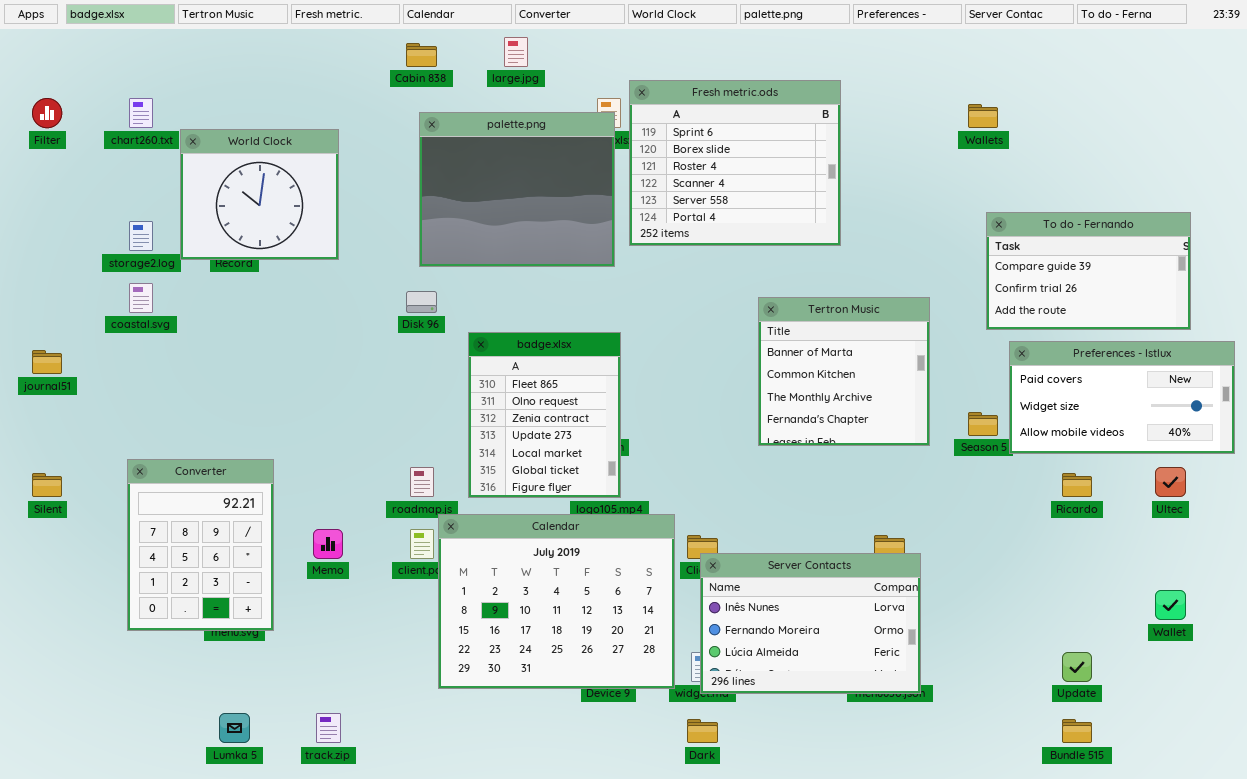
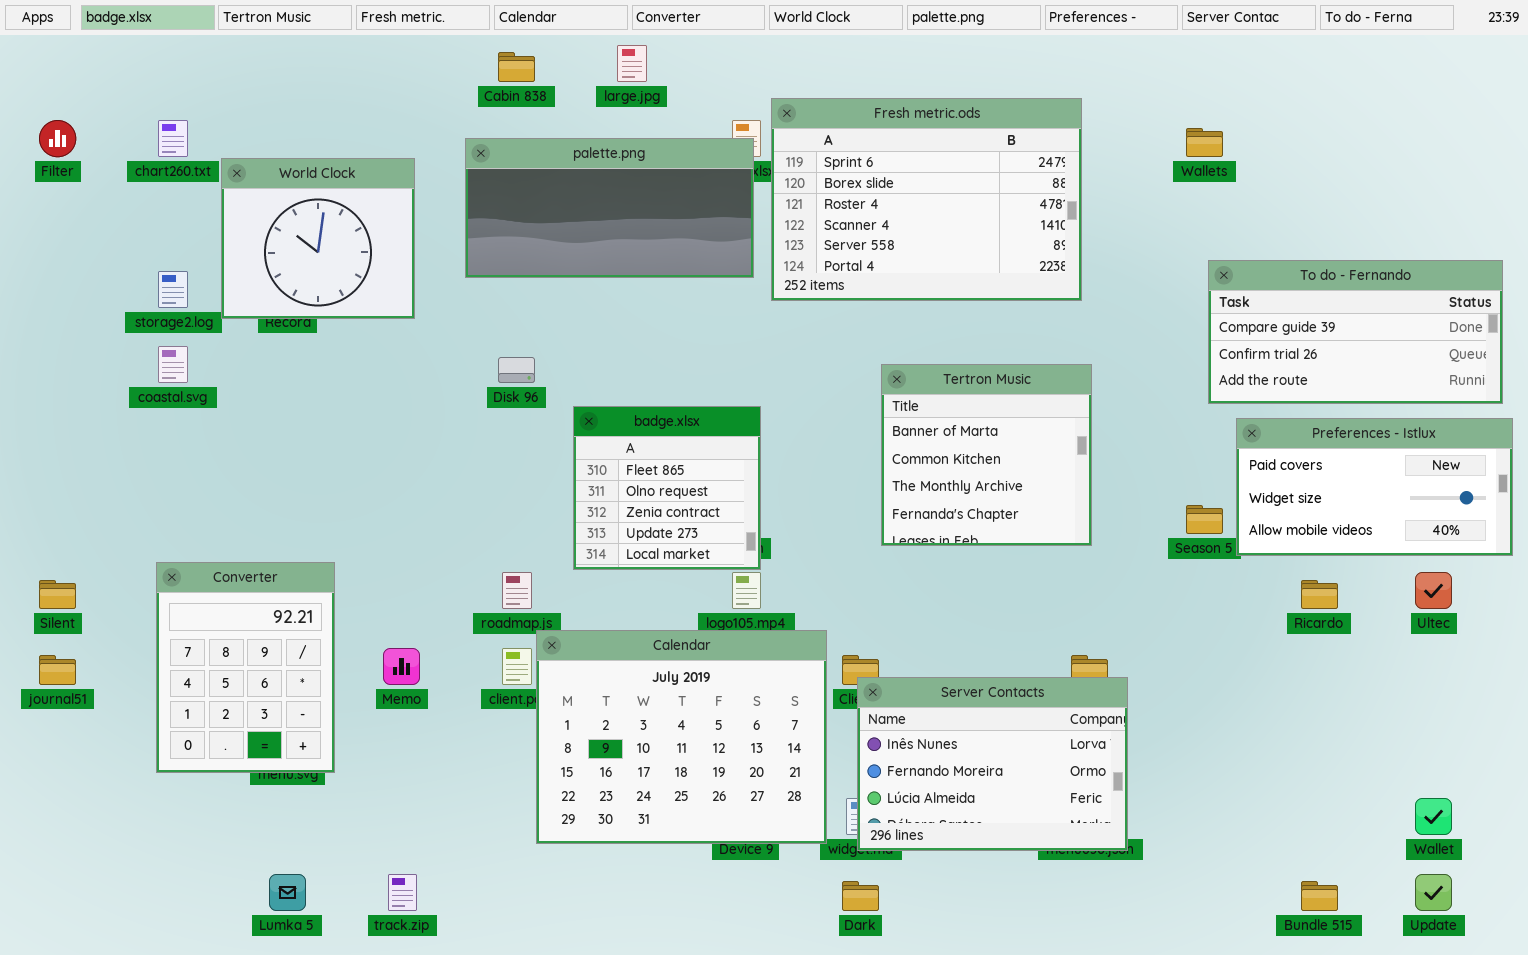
Fresh metric.ods: [629,80,841,246] -> [771,98,1082,301], resized
palette.png: [419,112,615,267] -> [465,138,754,278], resized
To do - Fernando: [986,212,1191,330] -> [1208,260,1503,404], resized
Tertron Music: [758,297,930,446] -> [881,364,1092,546], moved
badge.xlsx: [468,332,621,498] -> [573,406,761,570], resized
journal51: [32,350,62,374] -> [39,655,76,685], moved
Wallet: [1155,590,1186,620] -> [1415,798,1452,835], moved
Update: [1062,652,1092,682] -> [1415,874,1452,911], moved

